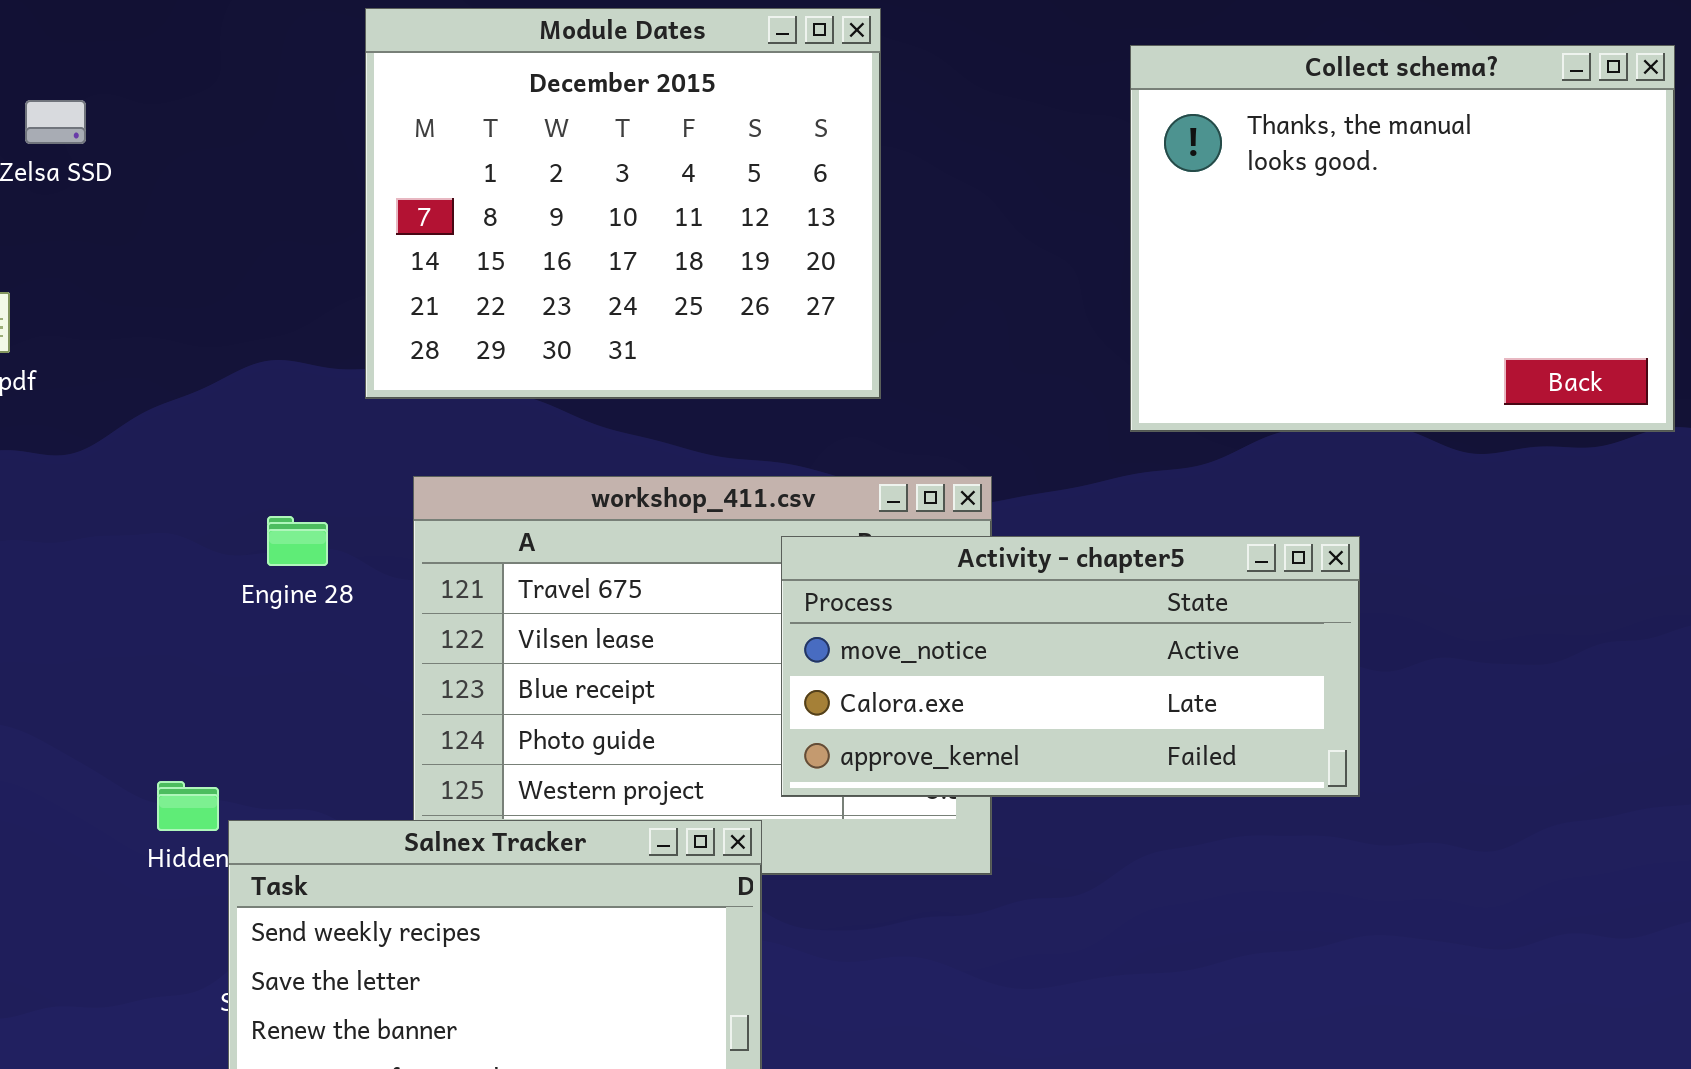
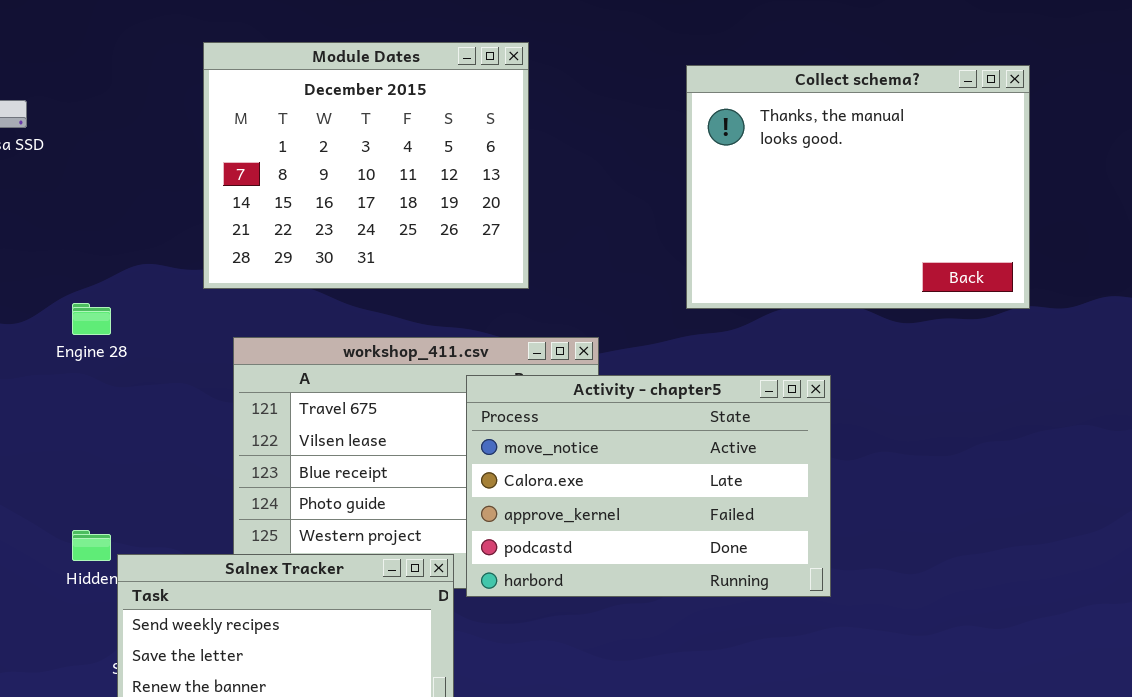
Engine 28: [267,516,328,566] -> [72,303,111,335], moved
Activity - chapter5: [781,536,1360,797] -> [466,375,831,597], resized

